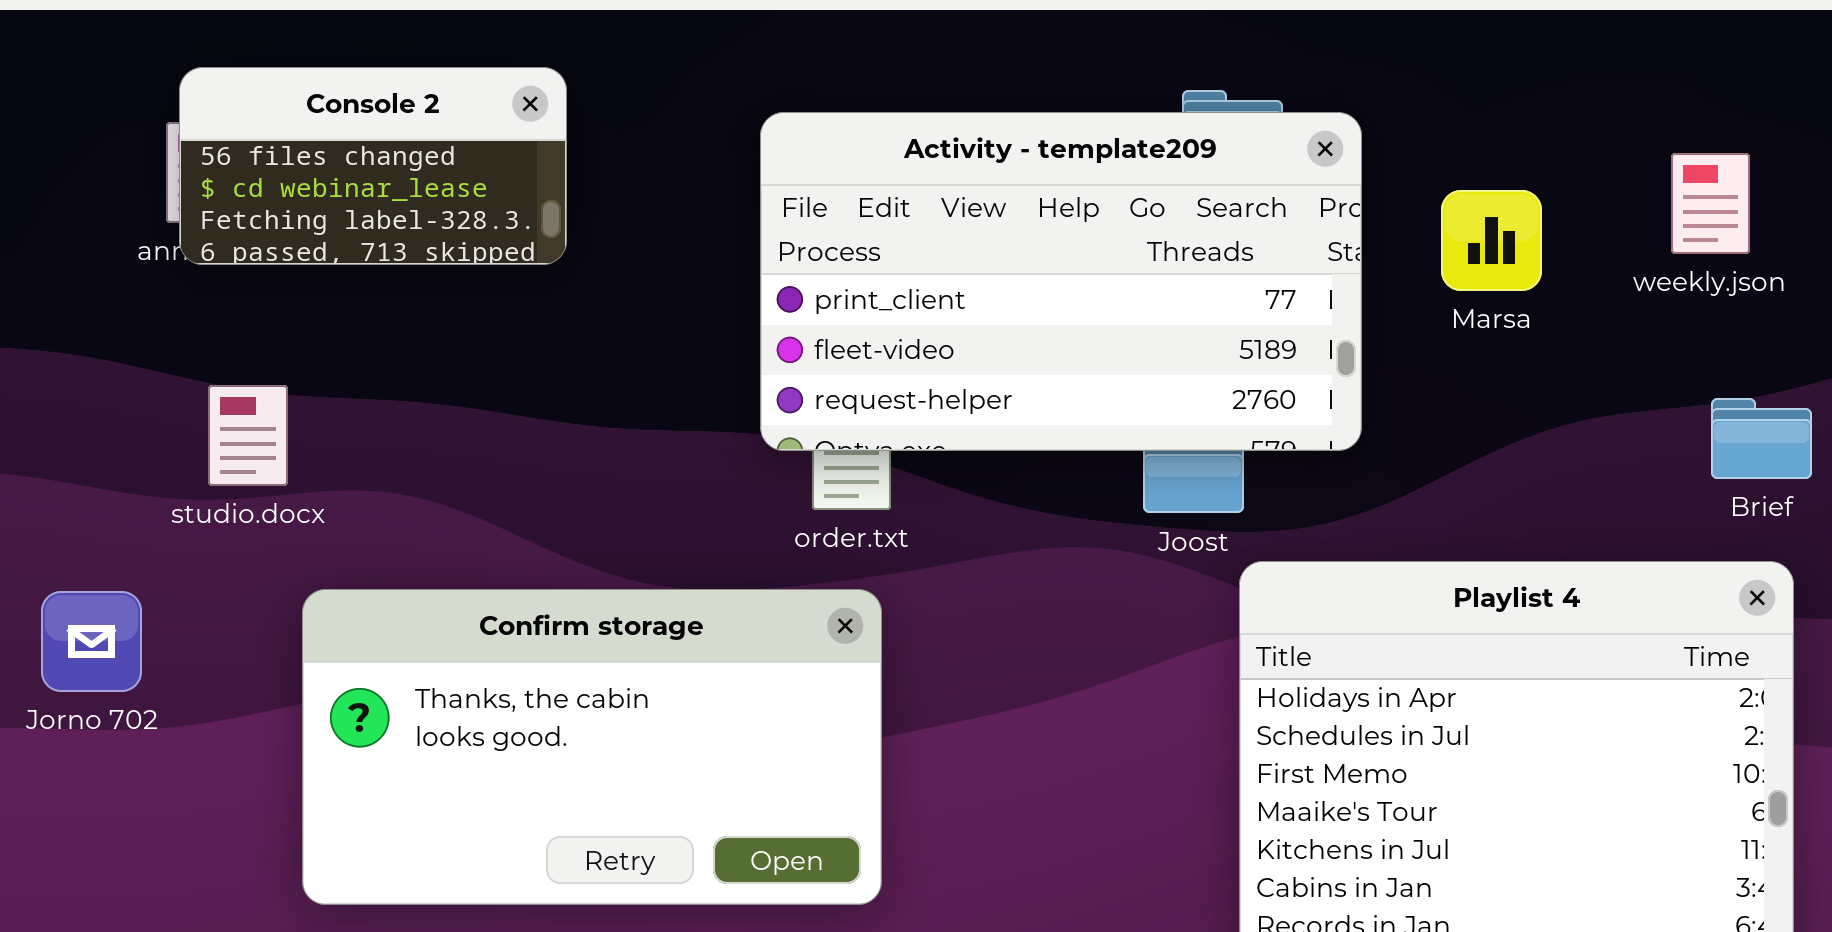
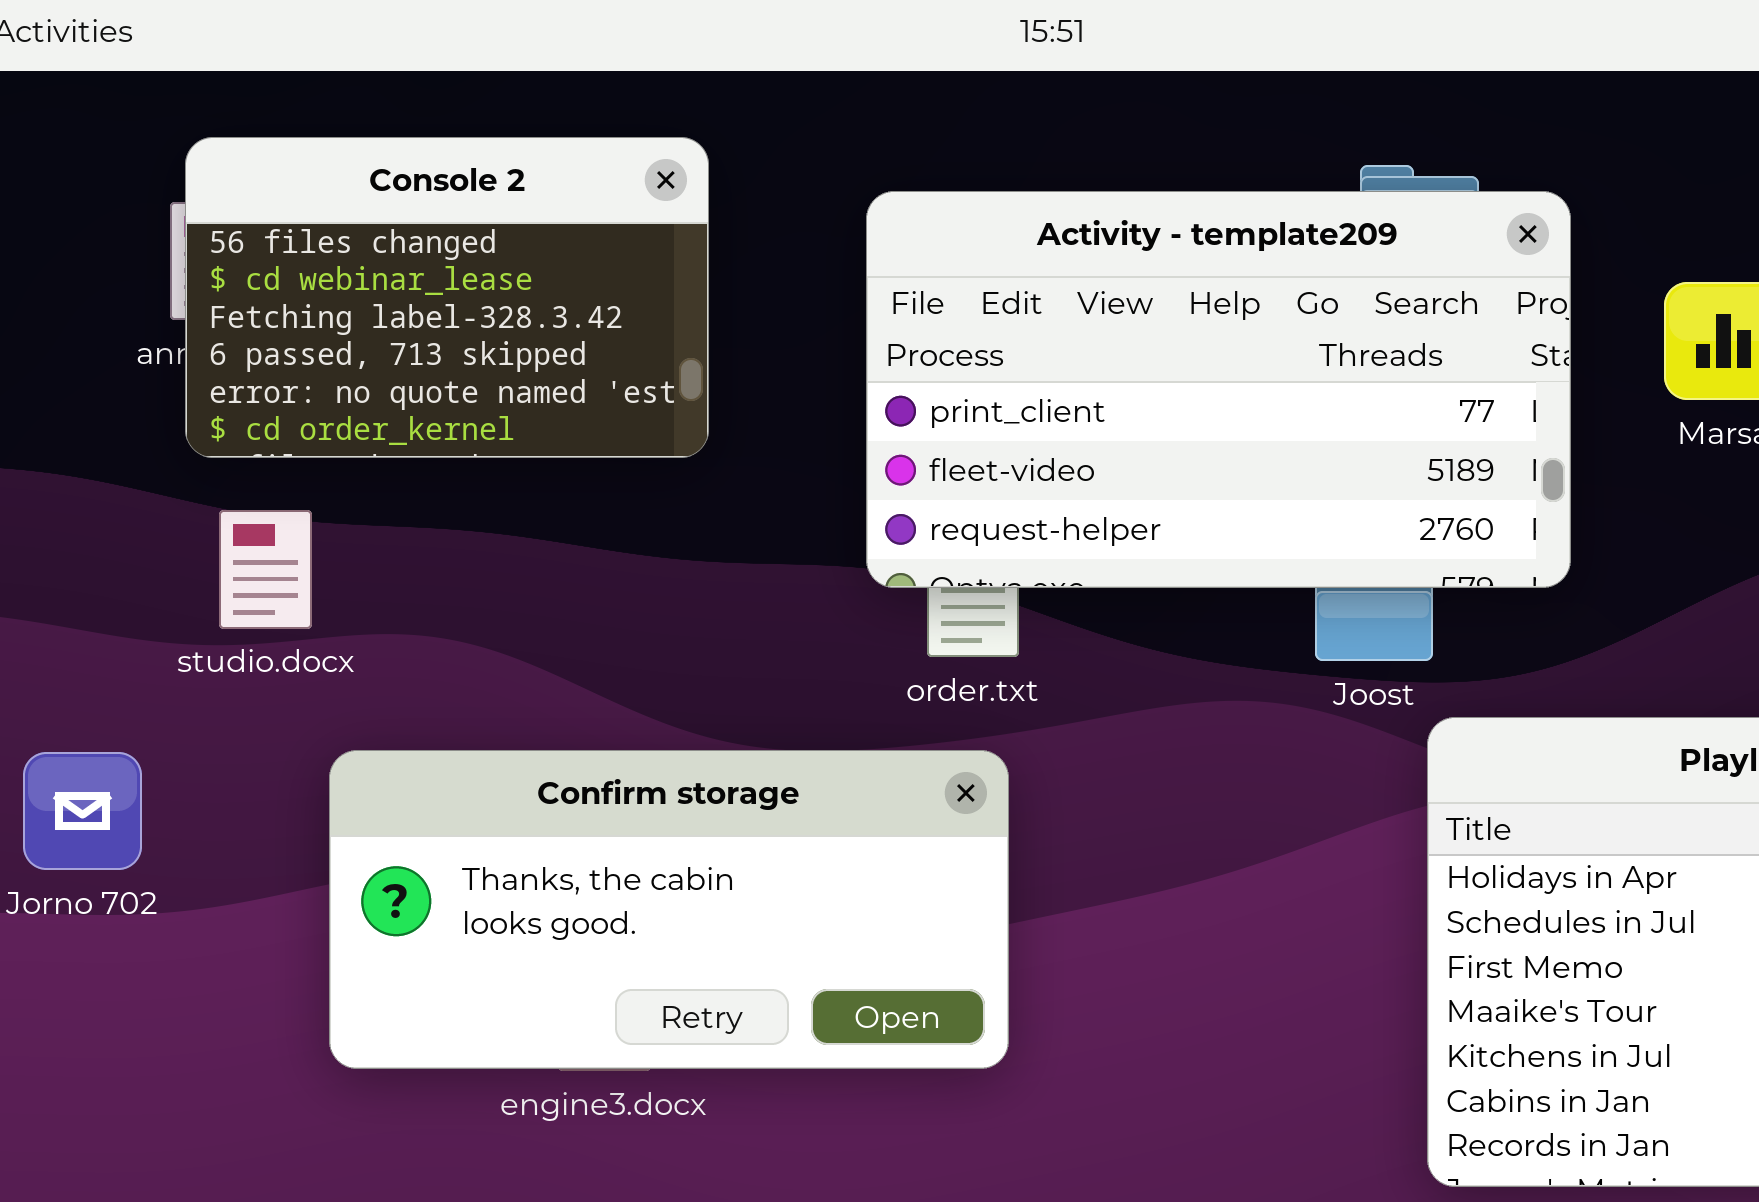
Console 2: [179,67,567,265] -> [185,137,709,458], resized
Confirm storage: [302,589,882,905] -> [329,750,1009,1069], resized

